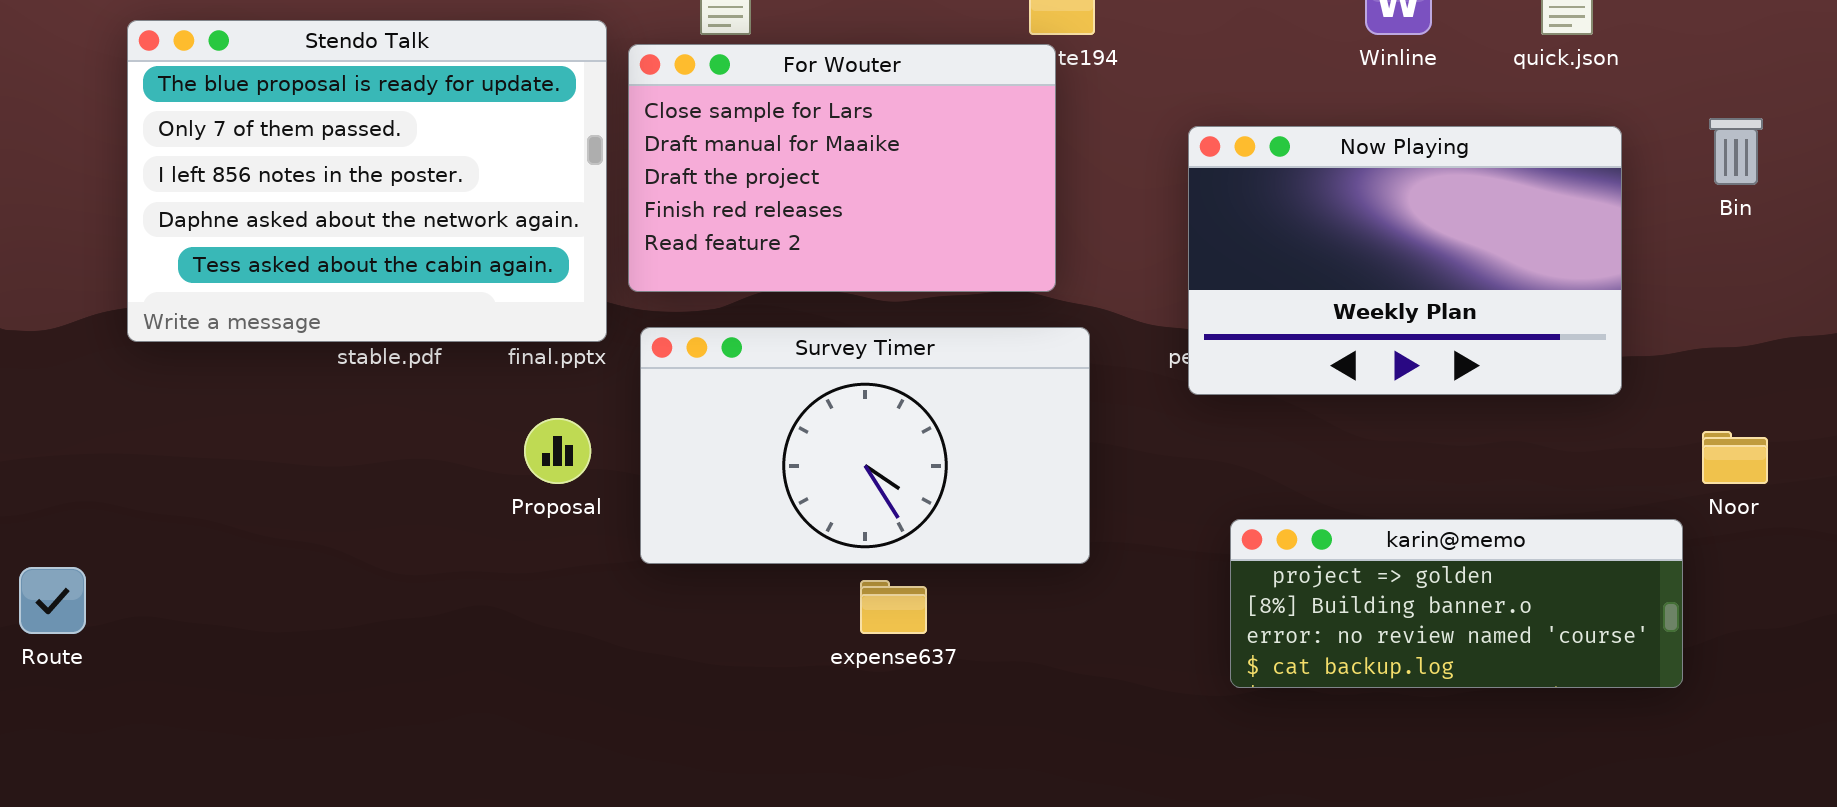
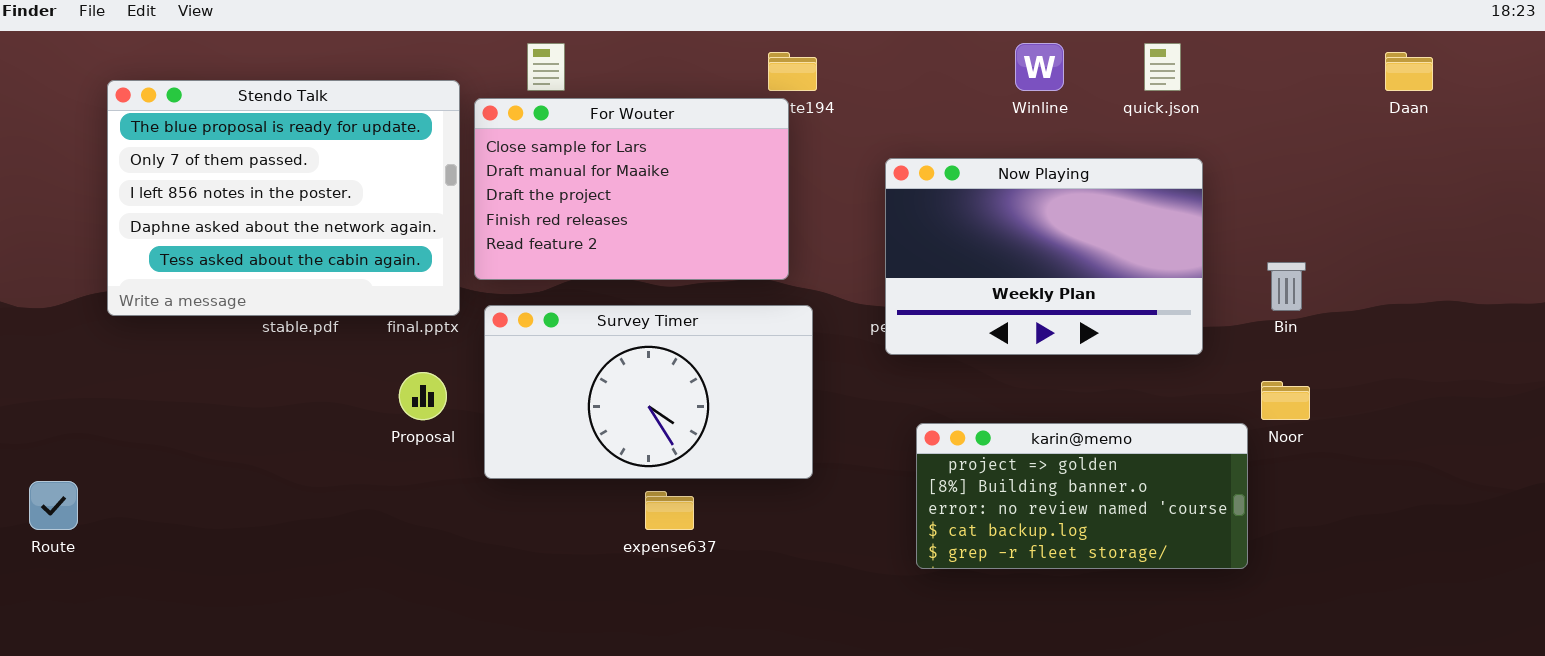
Bin: [1709,118,1763,185] -> [1267,262,1306,311], moved
karin@memo: [1230,519,1683,688] -> [916,423,1248,569], resized

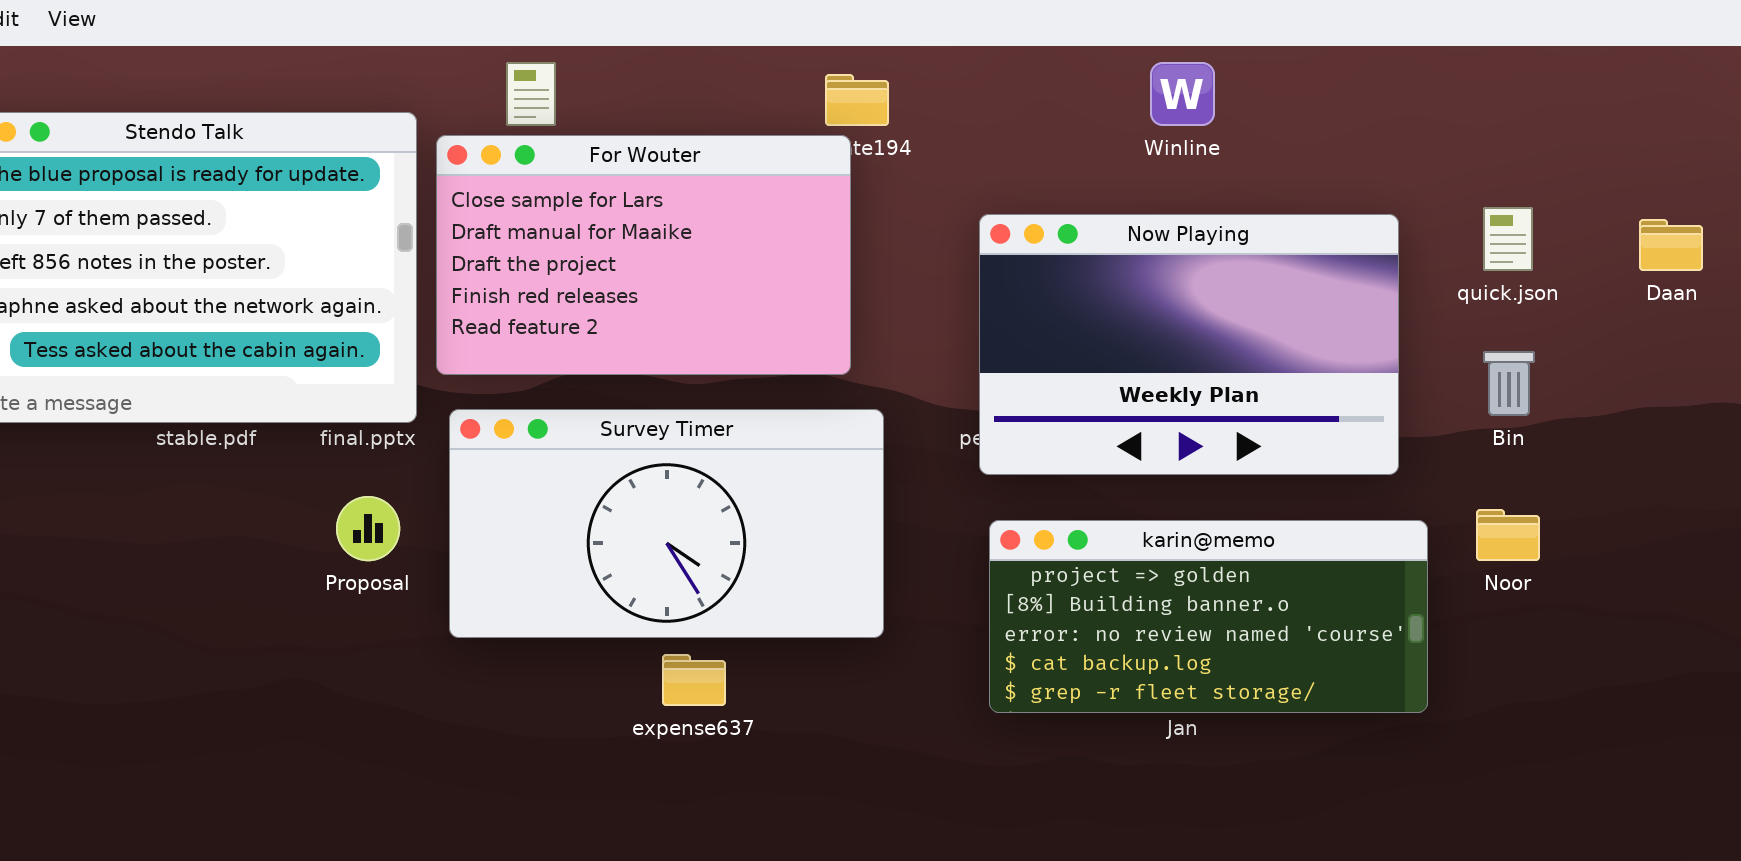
quick.json: [1144,43,1181,91] -> [1483,207,1533,271], moved
Daan: [1385,52,1433,91] -> [1639,219,1703,271], moved
karin@memo: [916,423,1248,569] -> [989,520,1428,713], moved

